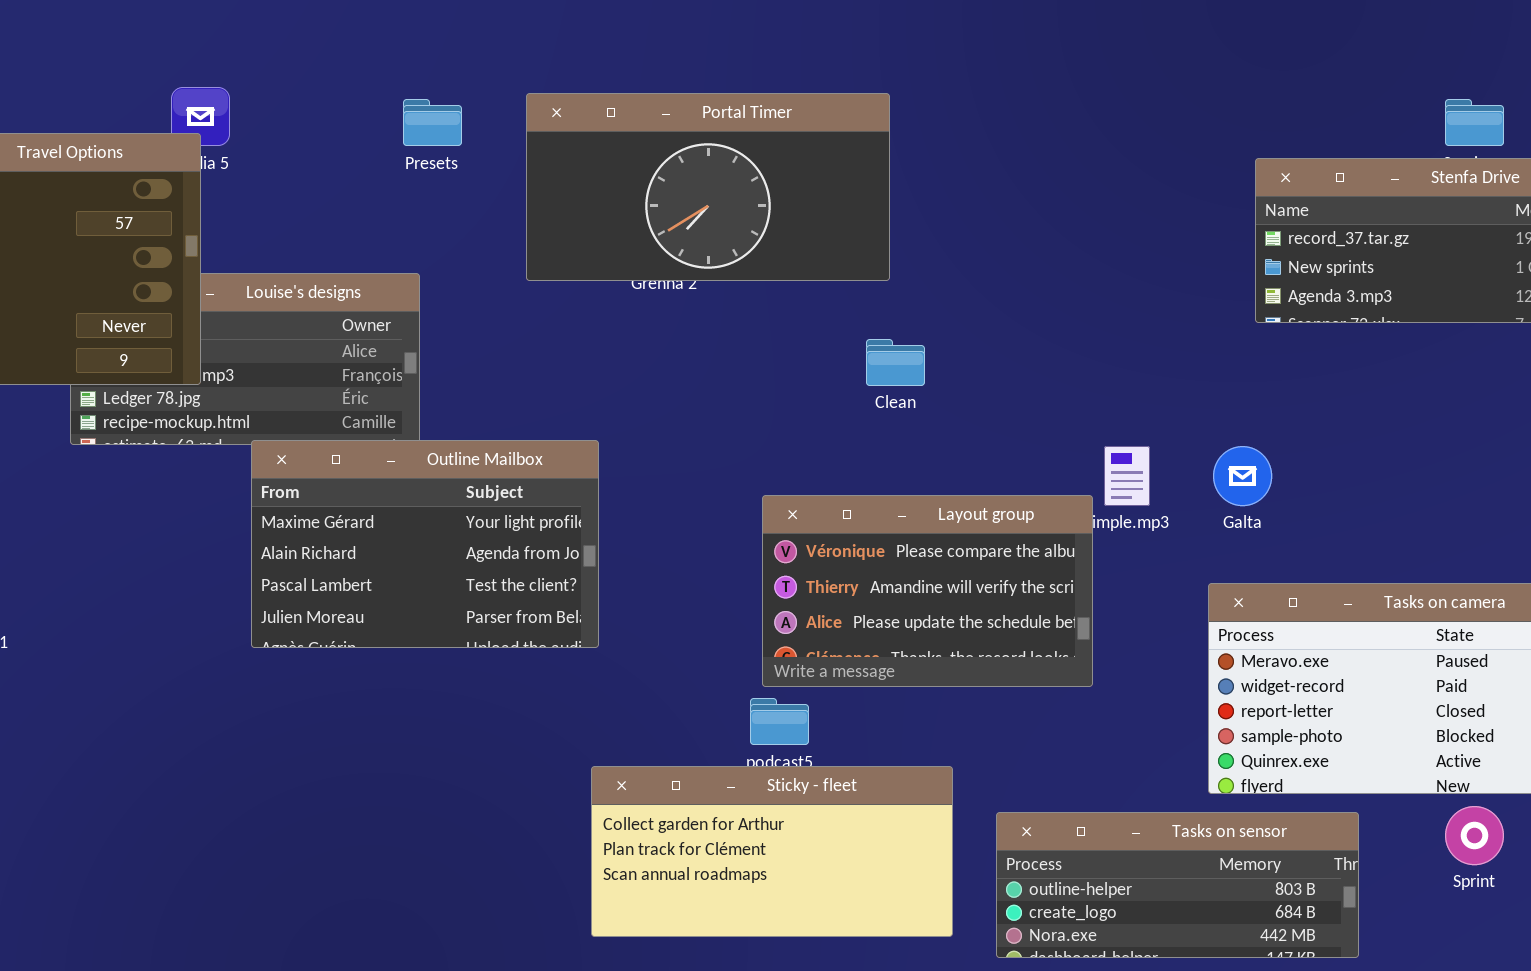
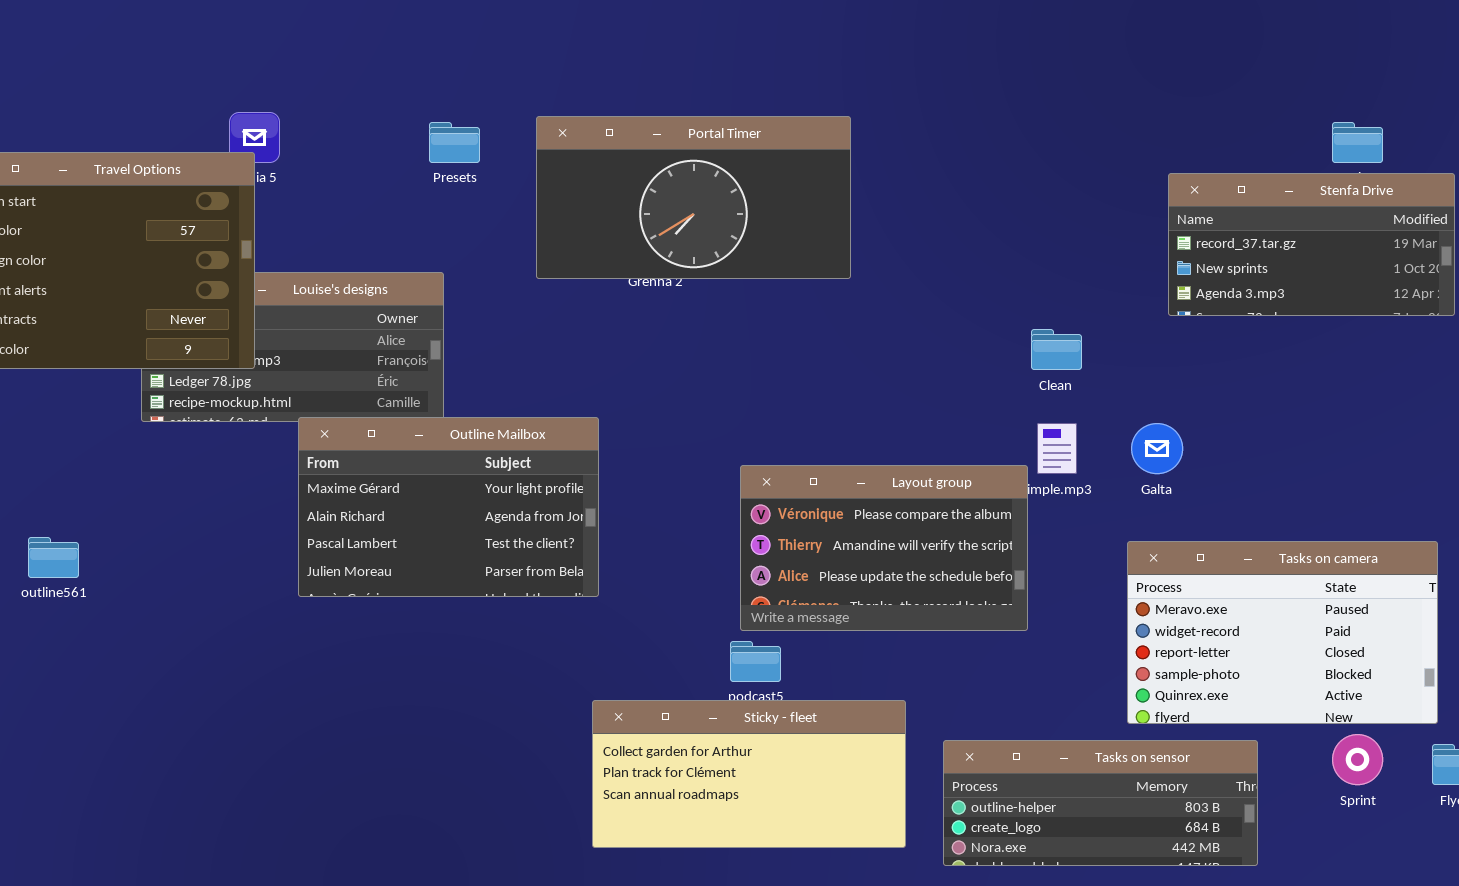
Clean: [866,339,925,386] -> [1031,329,1082,370], moved

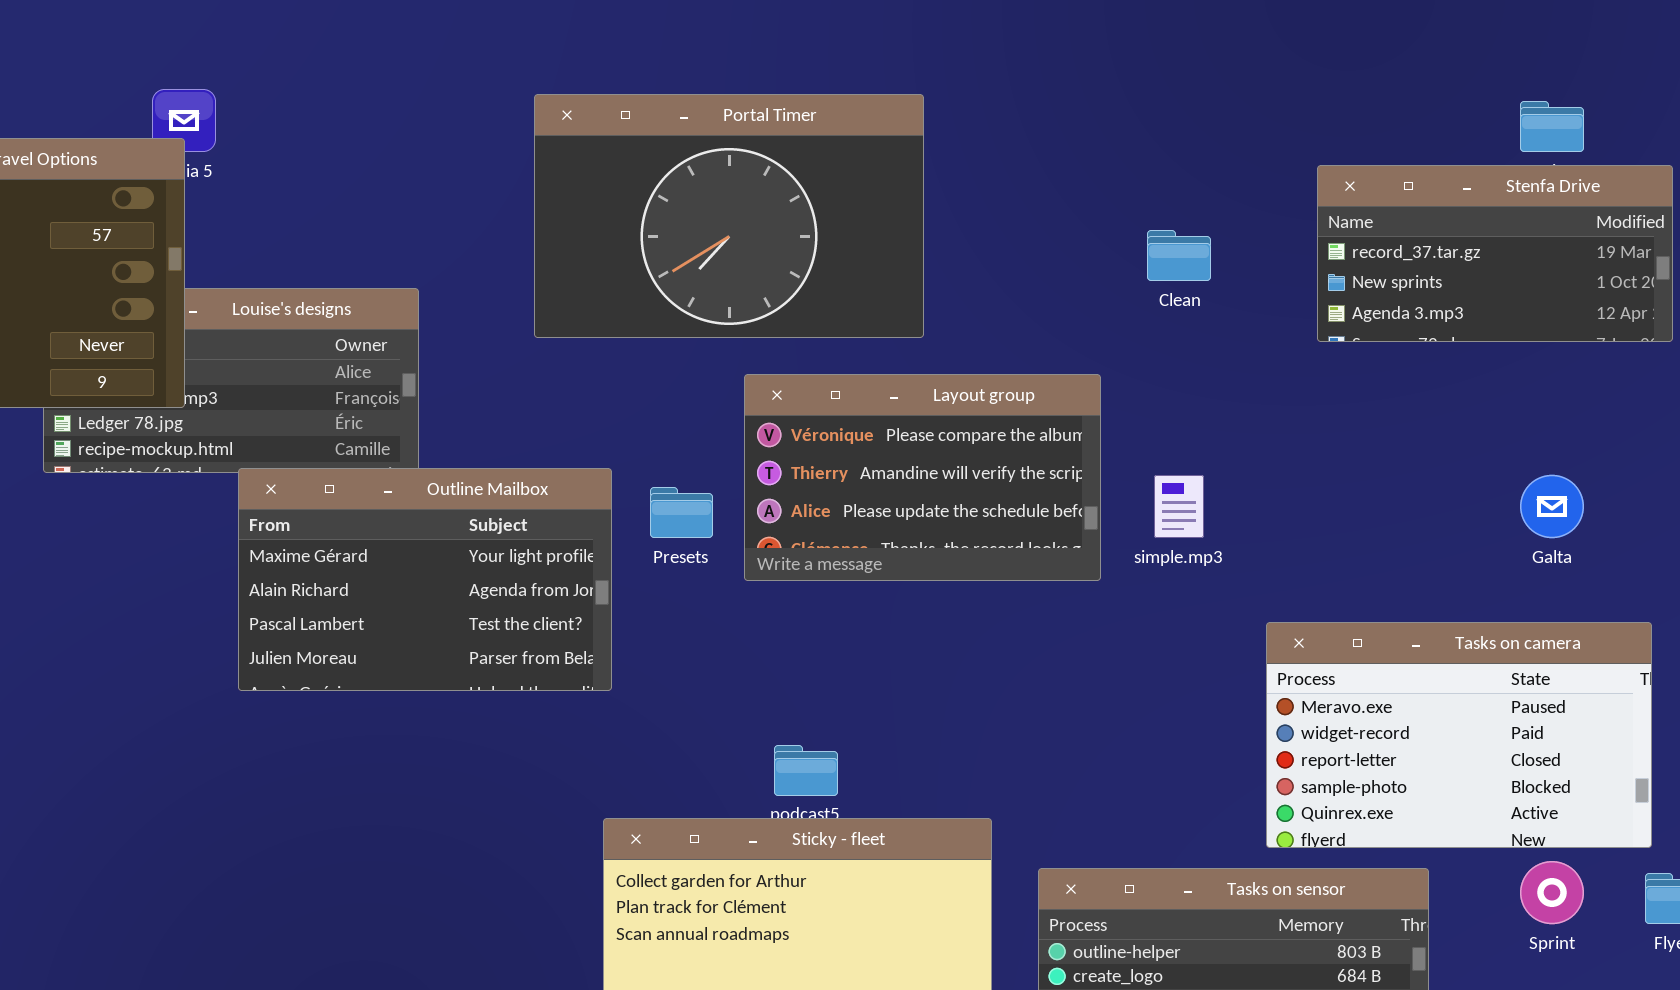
Portal Timer: [536,116,851,279] -> [534,94,924,338], resized
Presets: [429,122,480,163] -> [650,487,713,538], moved
Clean: [1031,329,1082,370] -> [1147,230,1211,281], moved
Galta: [1131,423,1183,474] -> [1520,475,1584,538], moved
Layout group: [740,465,1028,631] -> [744,374,1101,581], moved

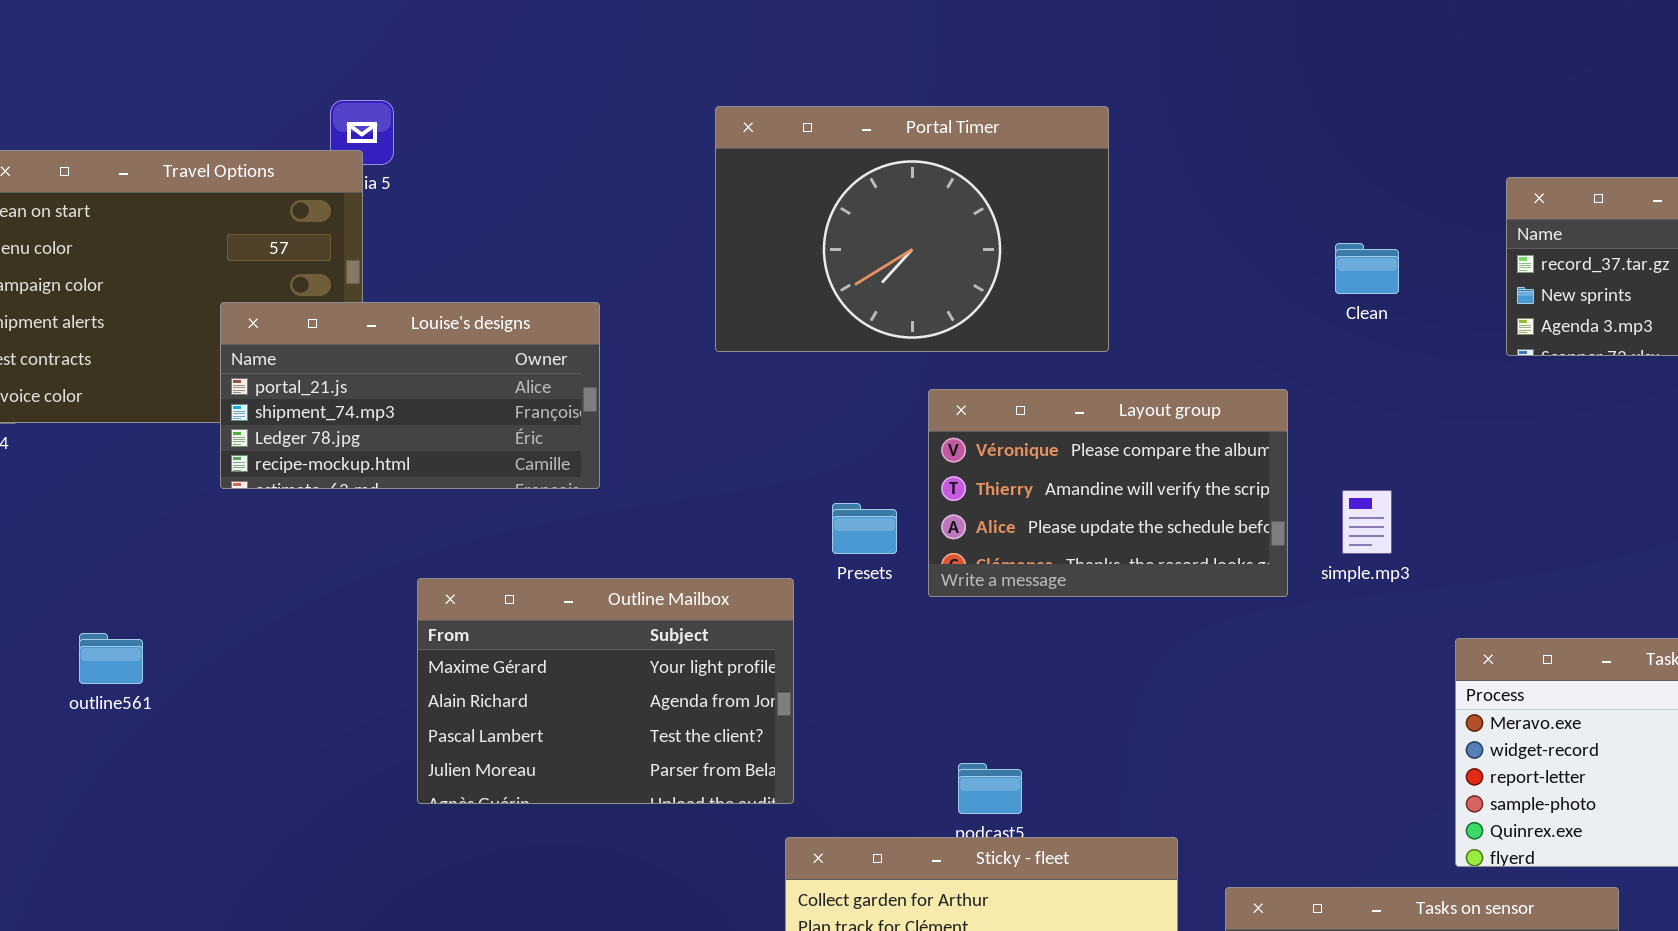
Louise's designs: [43,288,419,473] -> [220,302,600,489], raised
Outline Mailbox: [238,468,612,691] -> [417,578,794,804], moved

